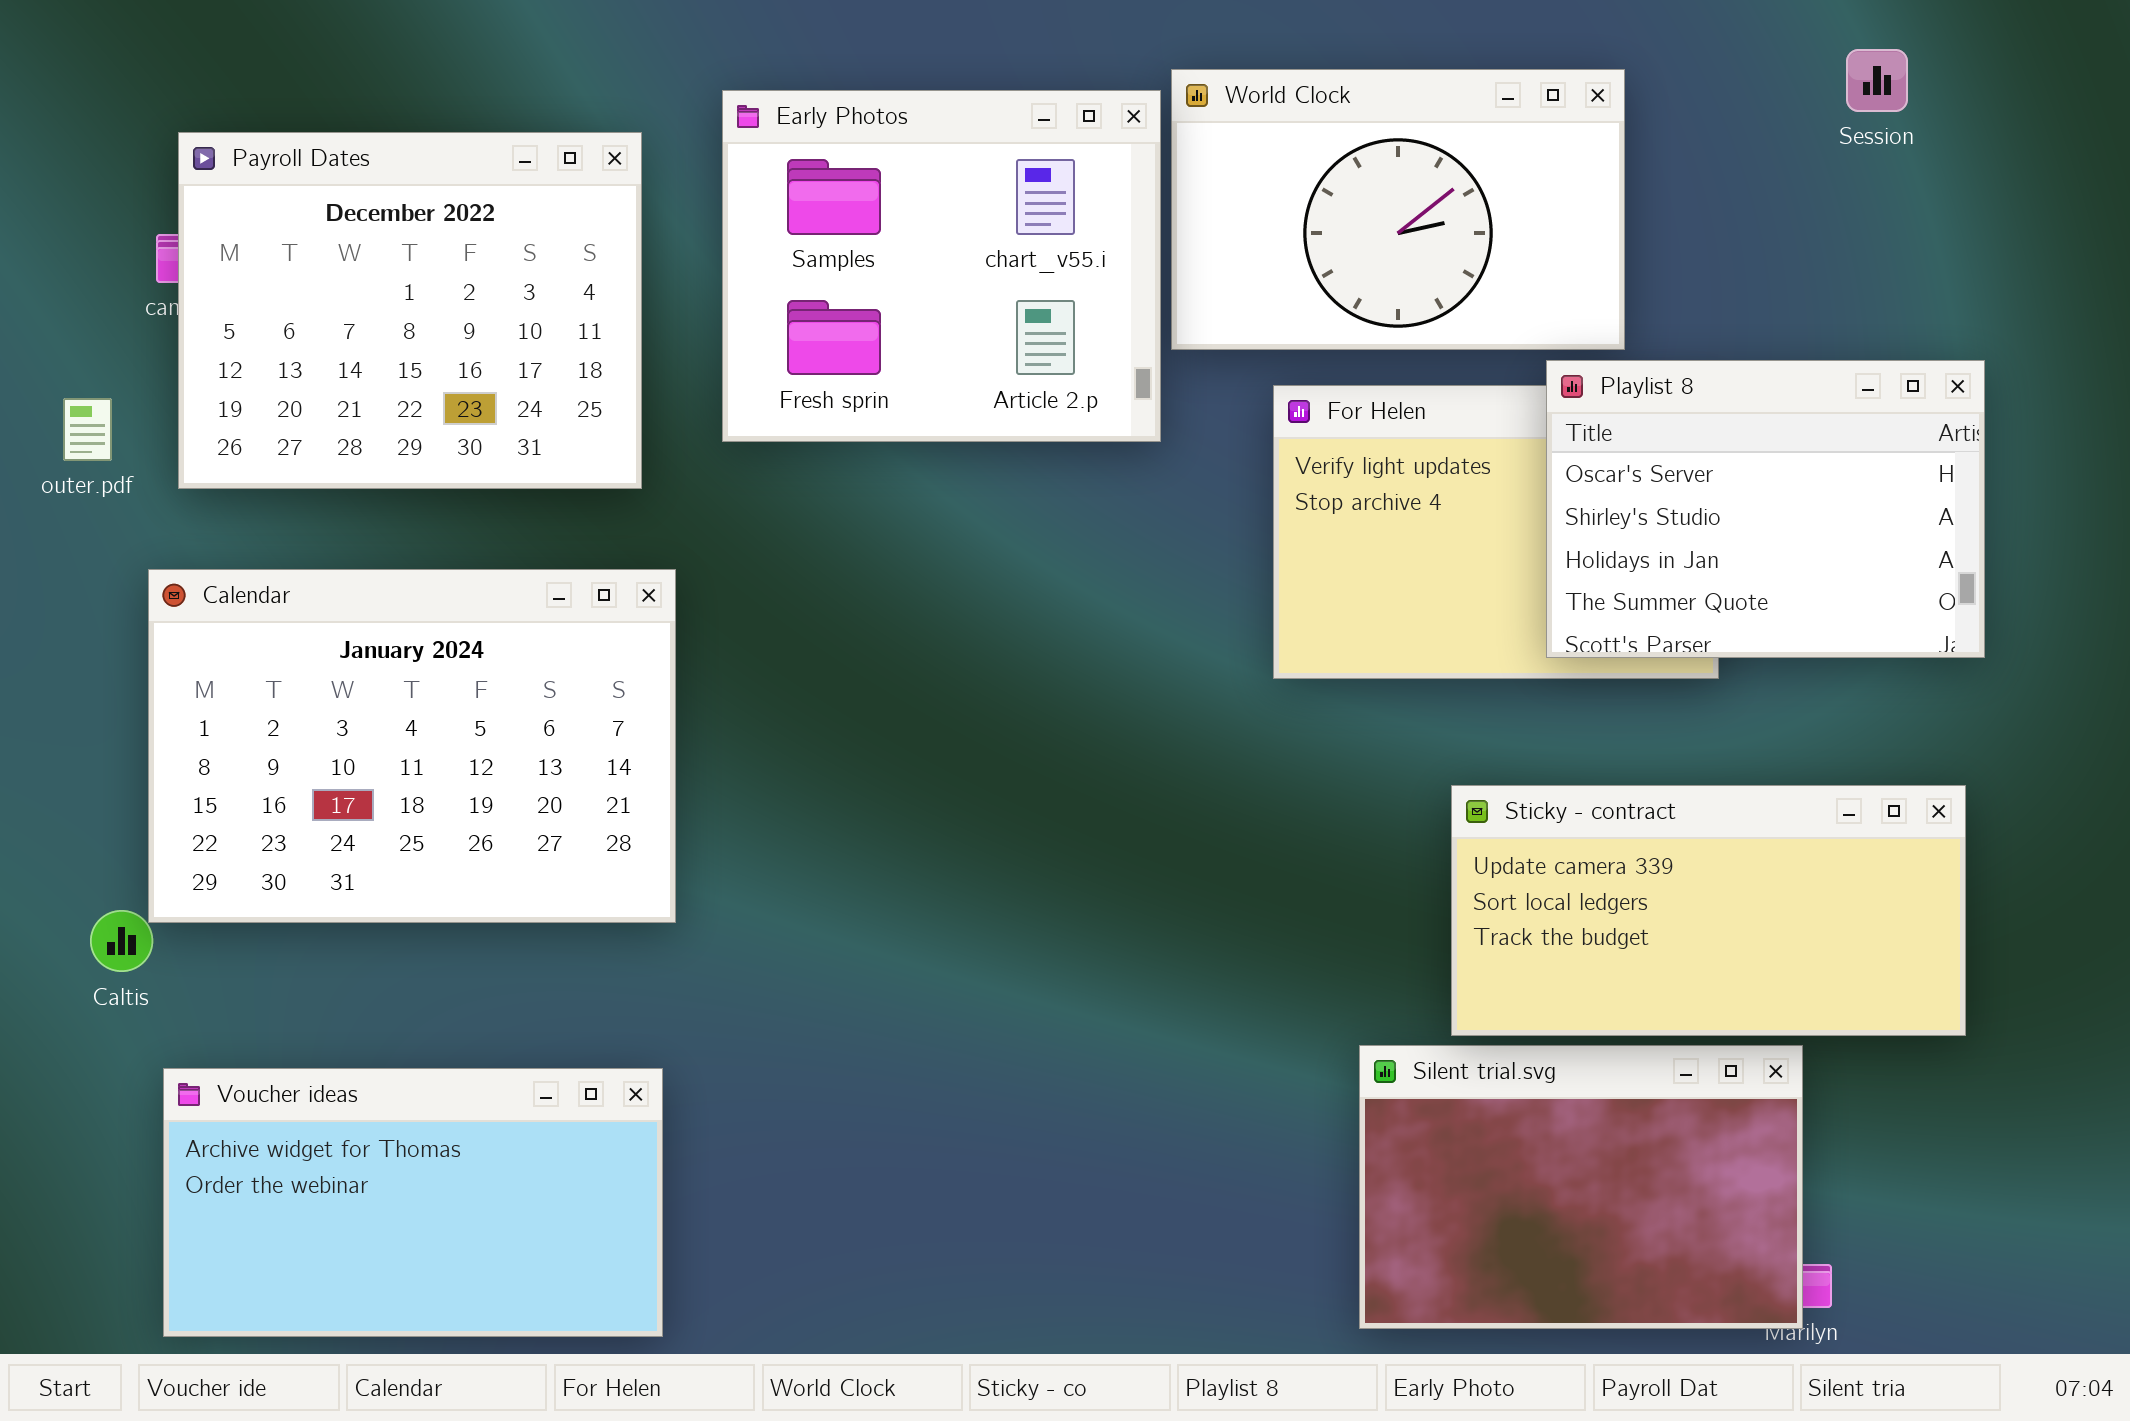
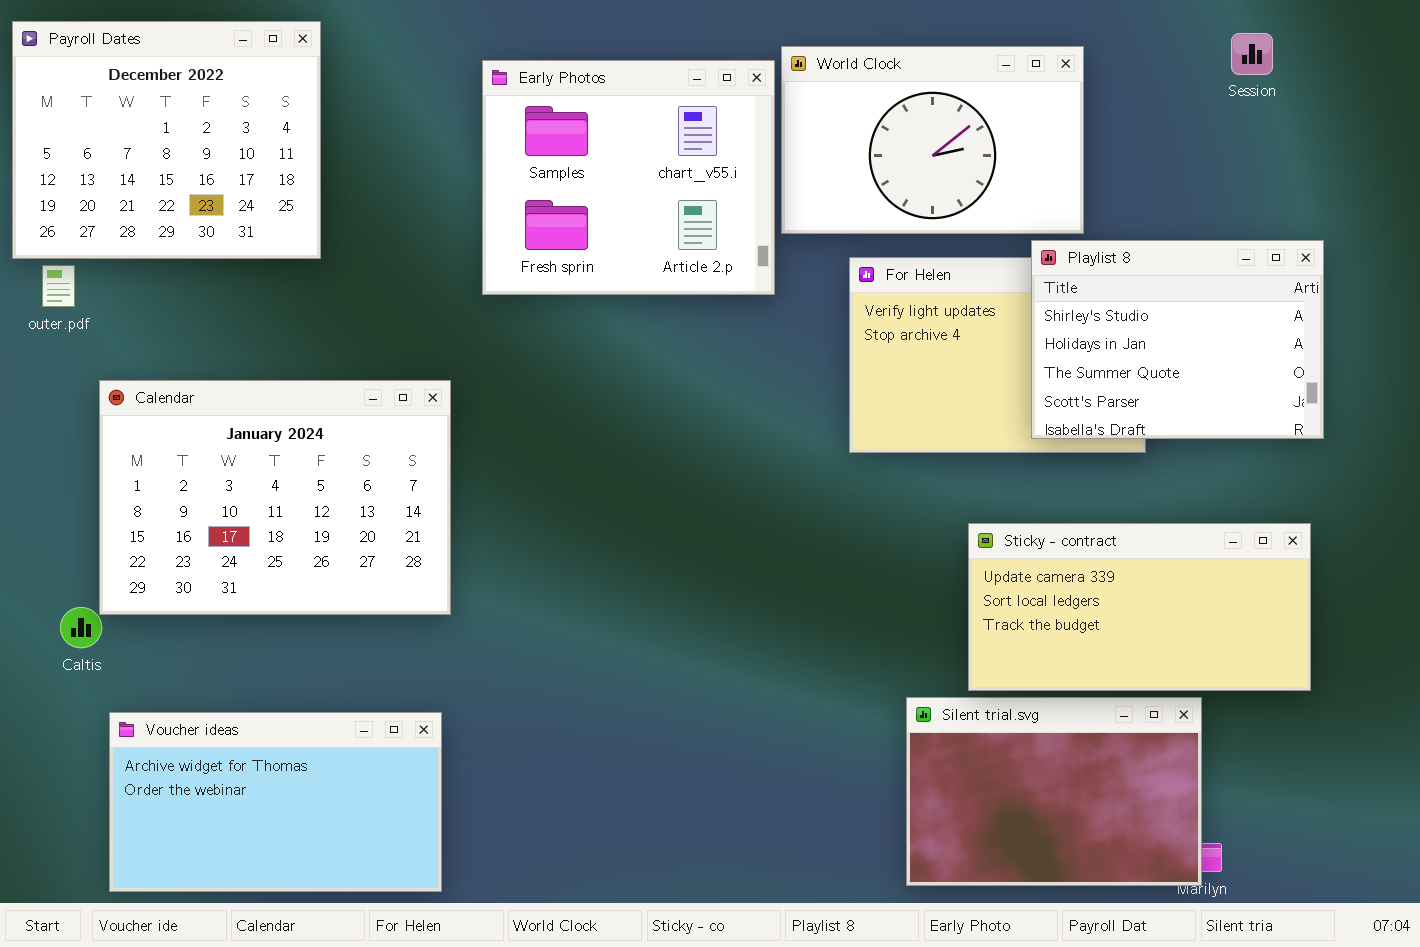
Payroll Dates: [178,132,642,489] -> [12,21,321,259], moved
Playlist 8: [1546,360,1985,658] -> [1031,240,1324,439], scrolled down 1 row

